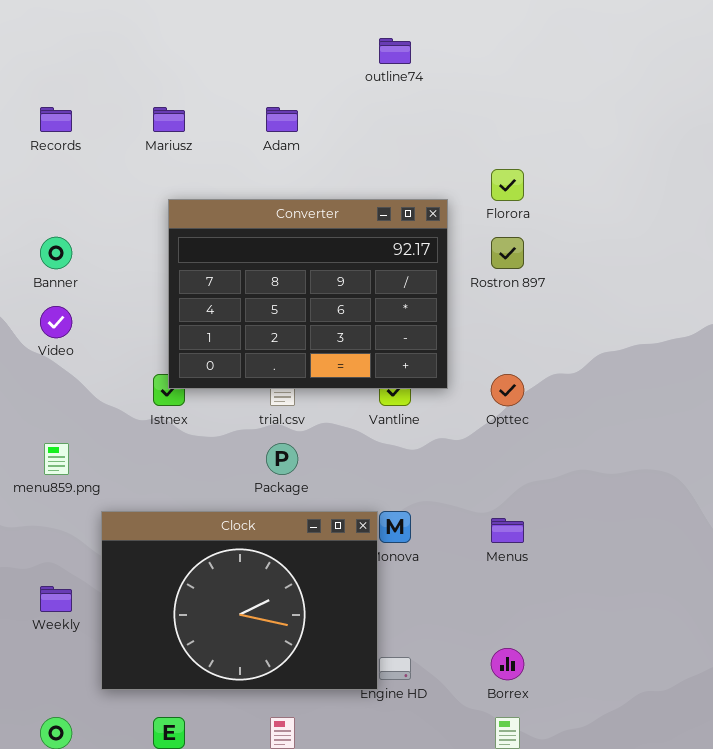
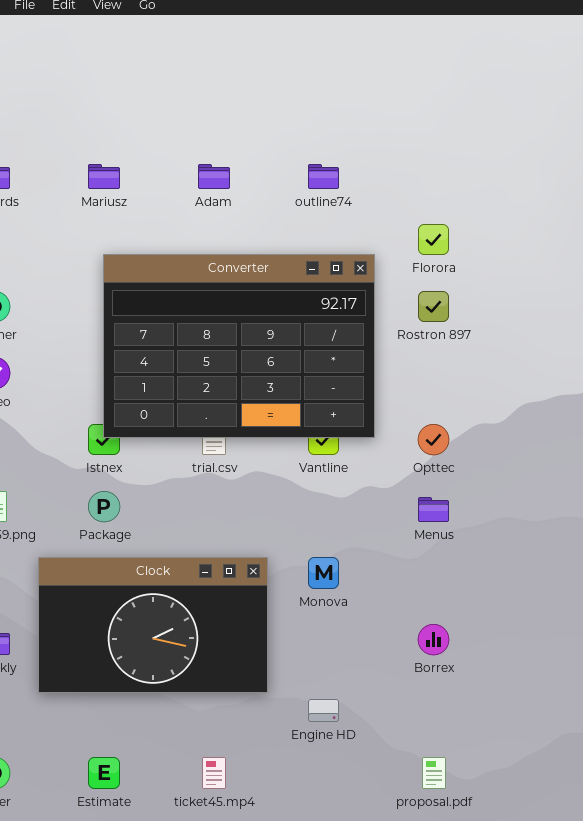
outline74: [379,38,411,64] -> [308,164,339,189], moved
Package: [266,443,298,475] -> [88,491,120,522], moved
Clock: [101,511,378,690] -> [38,557,268,693], resized
Menus: [491,518,524,543] -> [418,497,449,522], moved
Borrex: [491,648,524,680] -> [418,624,449,655], moved

